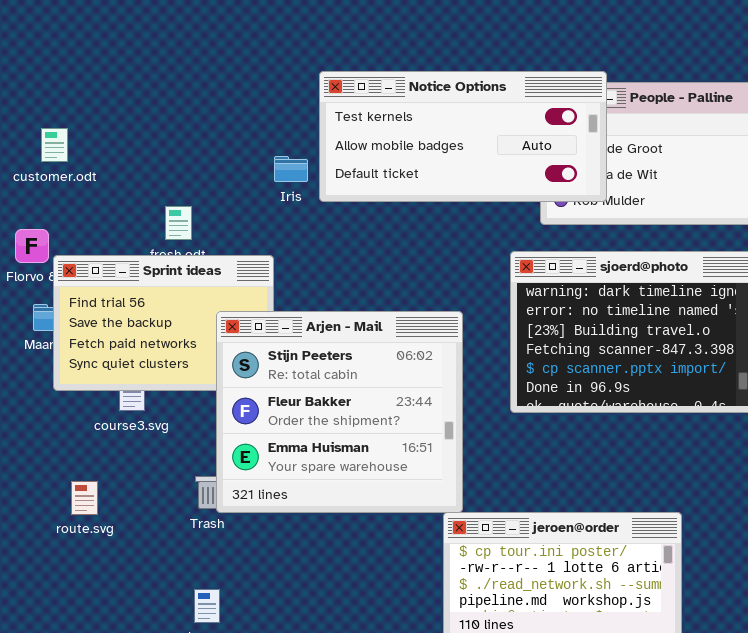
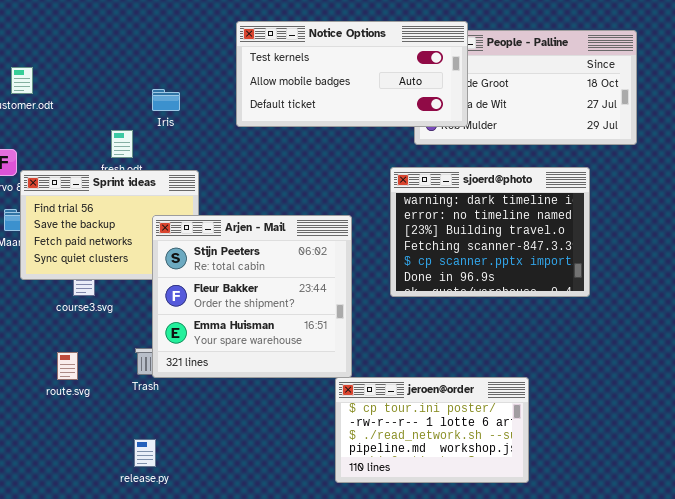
Iris: [274,156,308,182] -> [152,89,180,111], moved
route.svg: [71,481,98,515] -> [57,352,78,380], moved

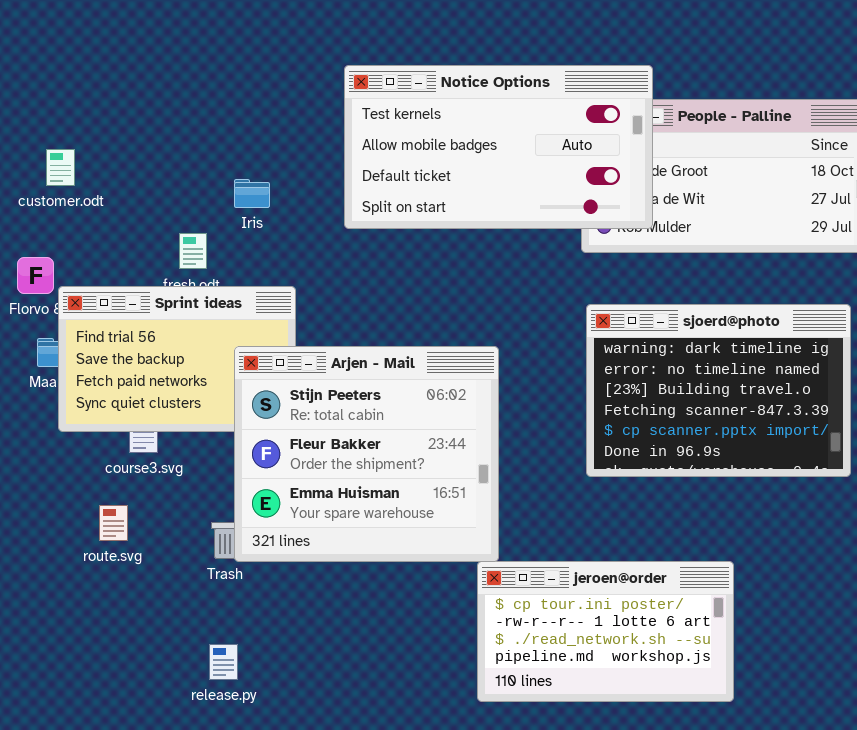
Notice Options: [236,21,468,127] -> [344,65,653,229], resized
sjoerd@photo: [390,167,590,297] -> [586,304,851,477], moved
route.svg: [57,352,78,380] -> [99,505,128,541], moved

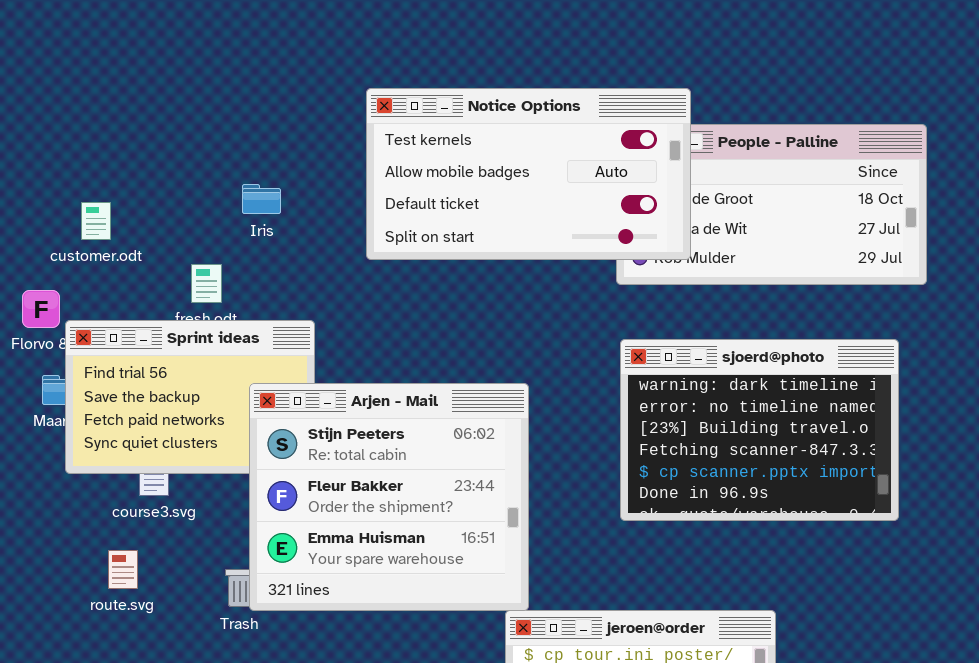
customer.odt: [46,149,75,186] -> [81,202,111,240], moved
Iris: [234,179,270,208] -> [242,184,281,214], moved

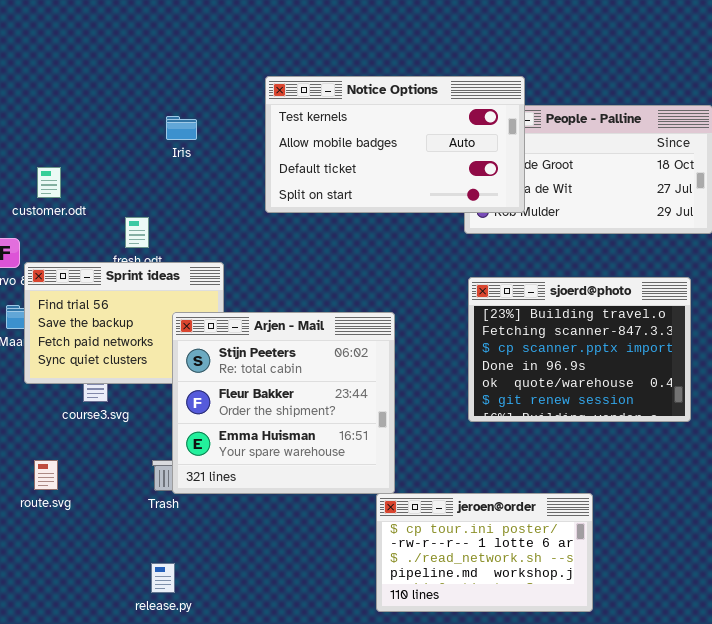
Iris: [242,184,281,214] -> [166,116,197,140], moved
sjoerd@photo: [620,339,899,521] -> [468,277,691,422], scrolled down 2 rows
route.svg: [108,550,138,589] -> [34,460,58,490], moved

